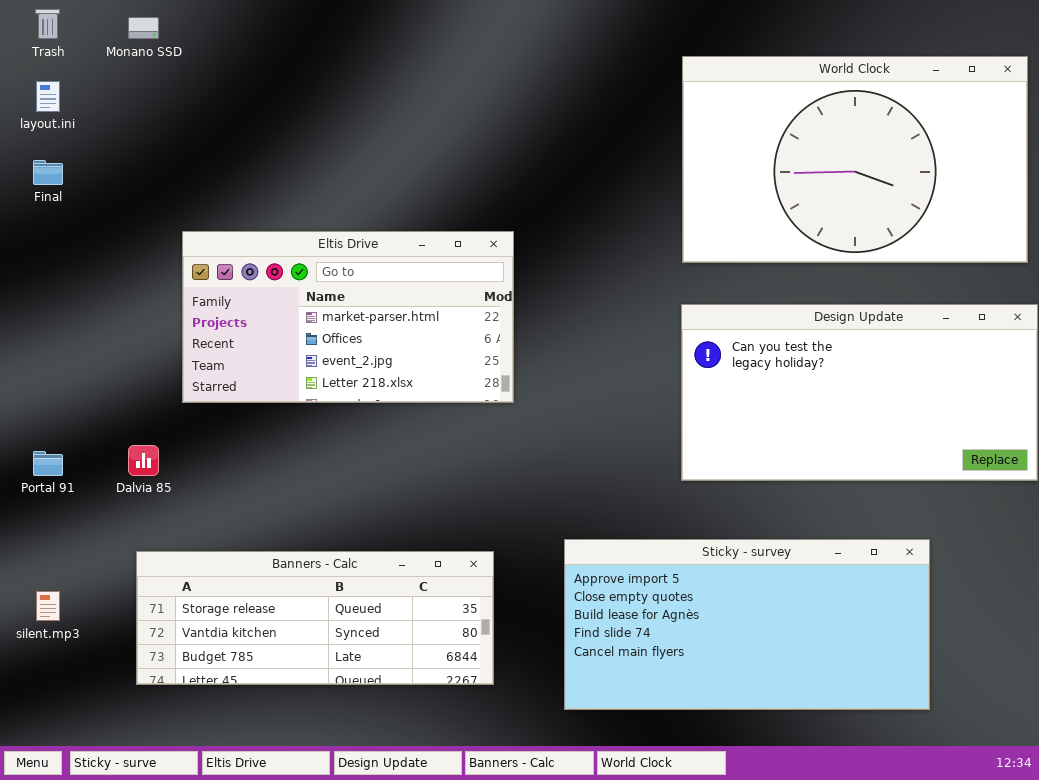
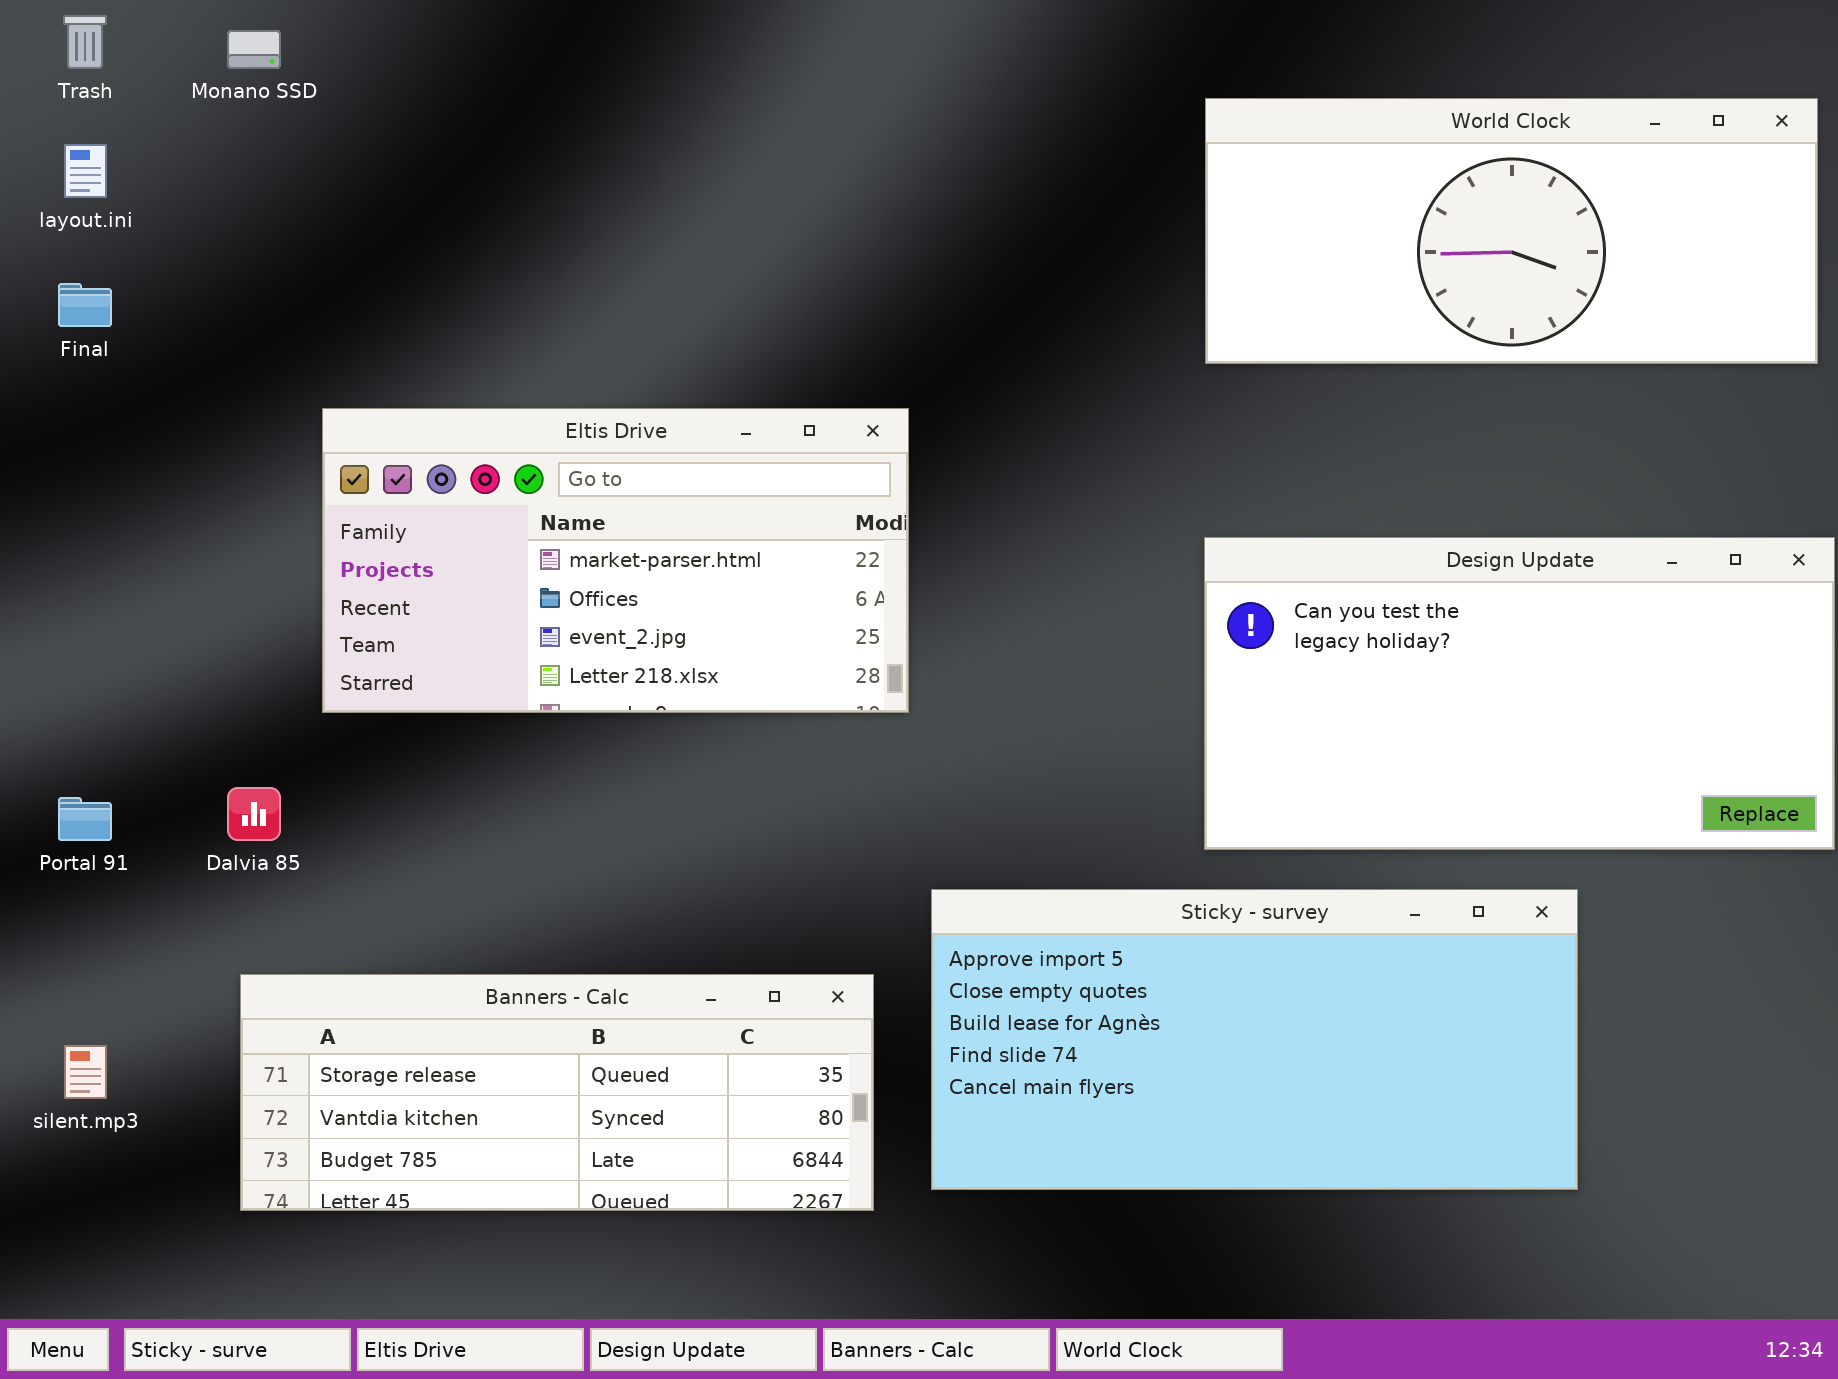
World Clock: [682,56,1028,263] -> [1205,98,1818,364], resized
Sticky - survey: [564,539,930,710] -> [931,889,1578,1190], moved

